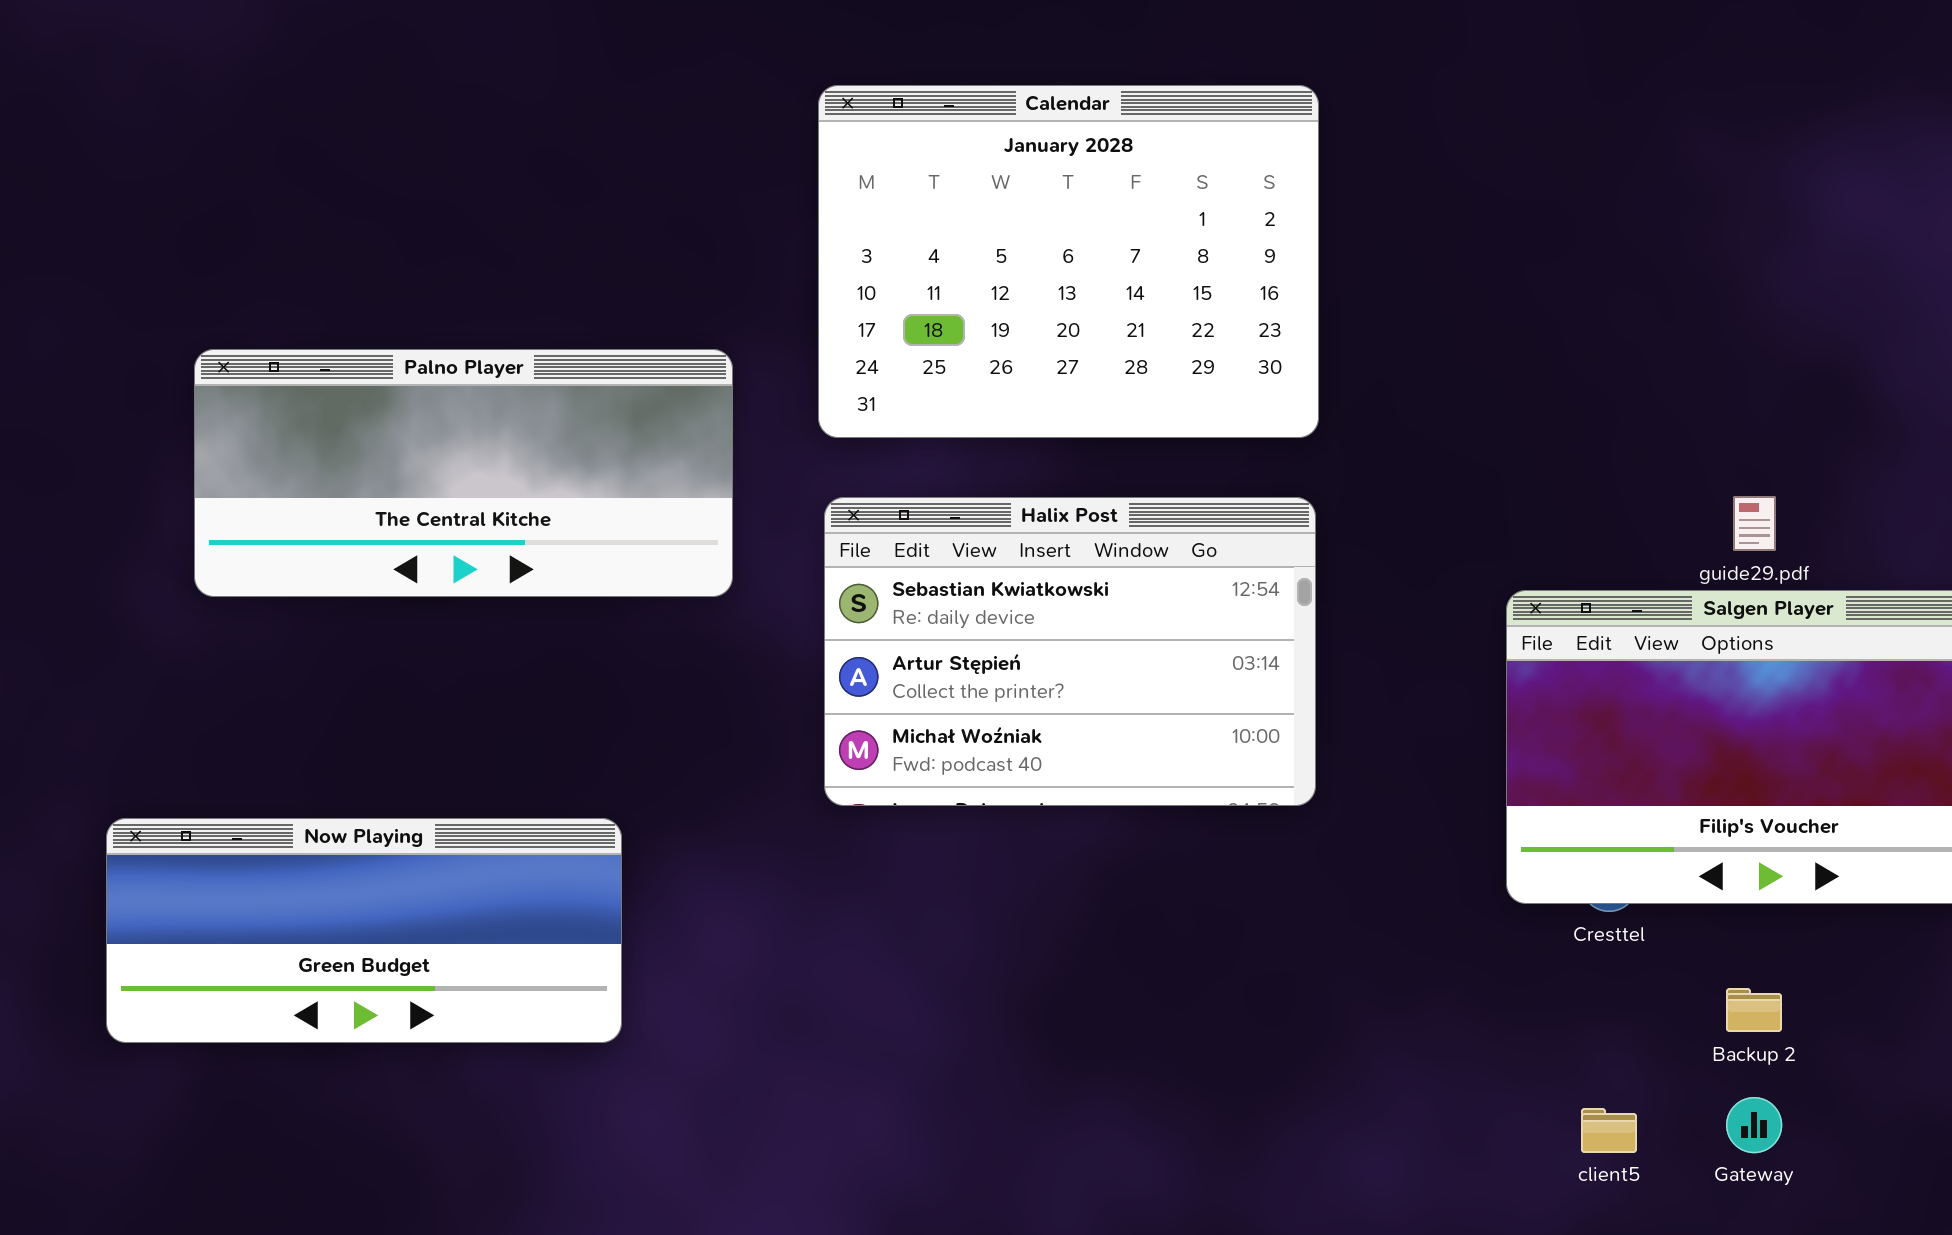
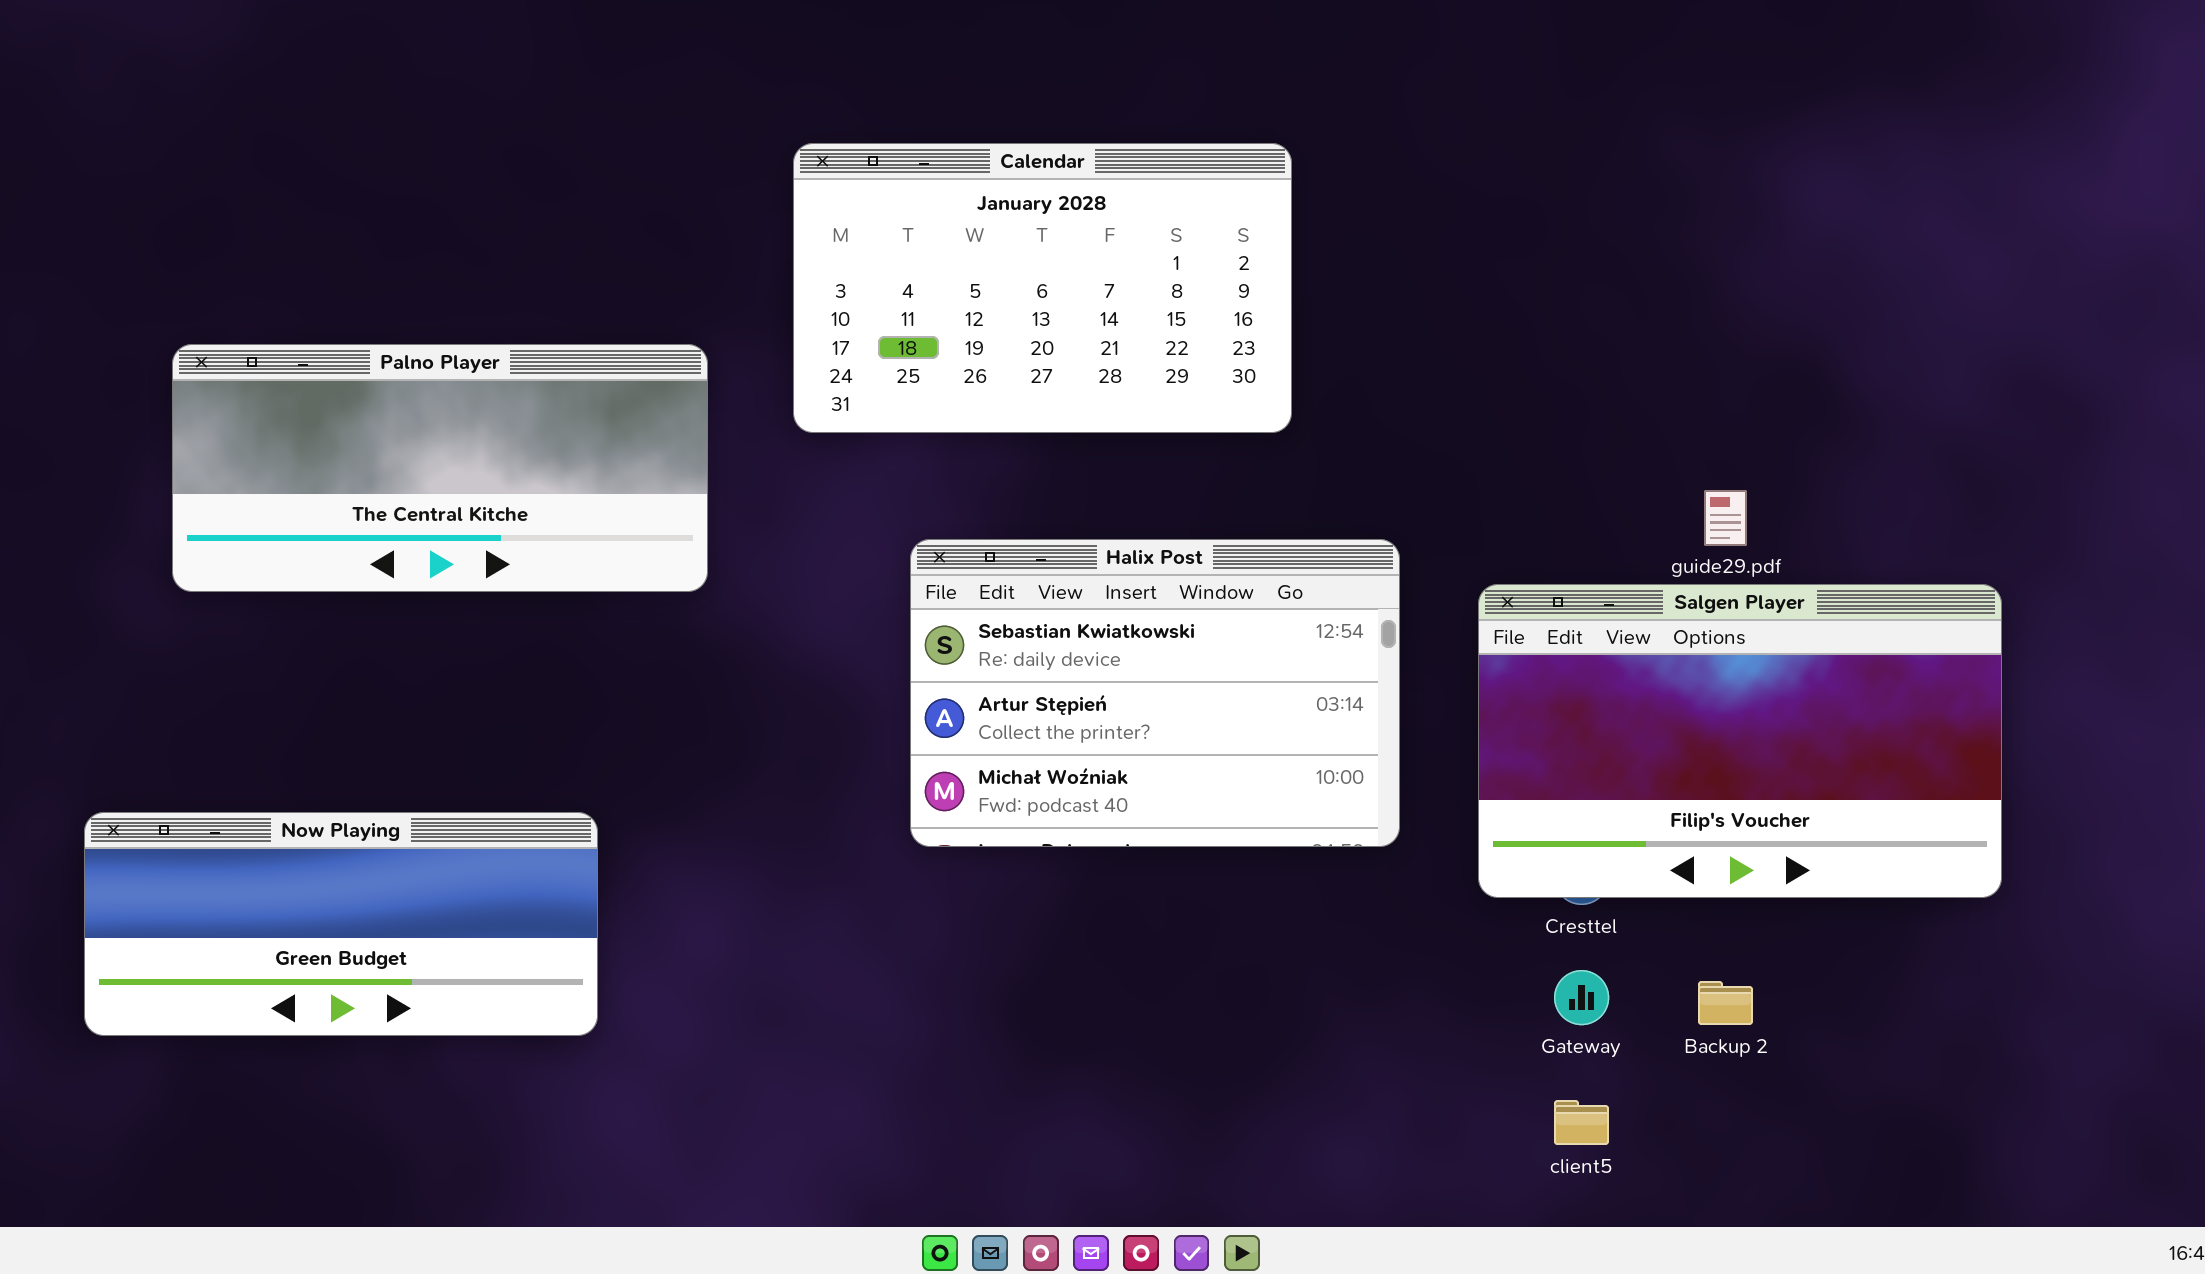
Calendar: [818,85,1319,438] -> [793,143,1292,433], resized
Halix Post: [824,497,1316,806] -> [910,539,1400,847], moved
Gateway: [1726,1097,1782,1153] -> [1554,970,1609,1025], moved

